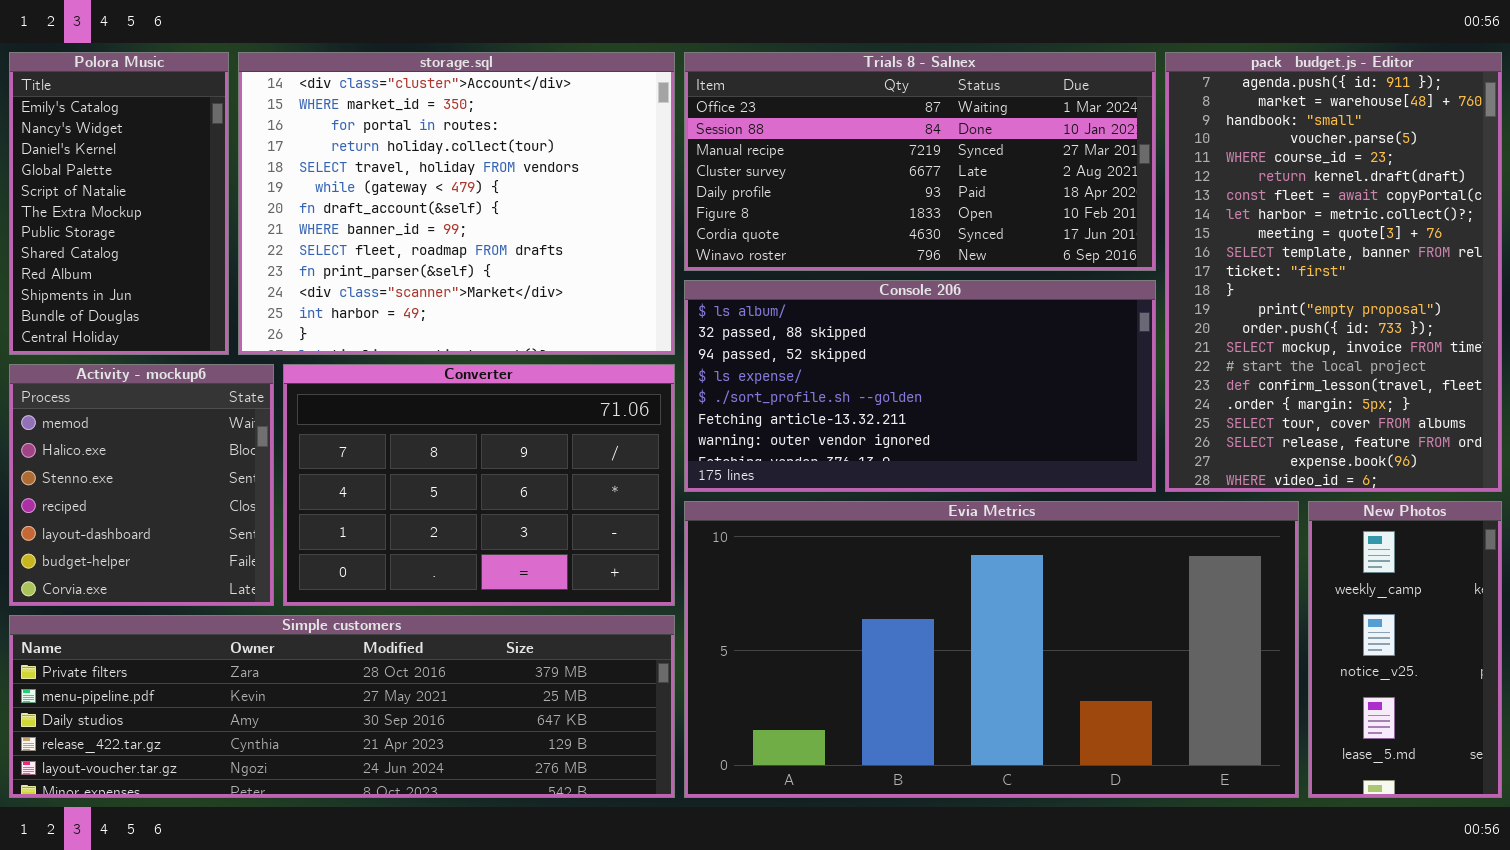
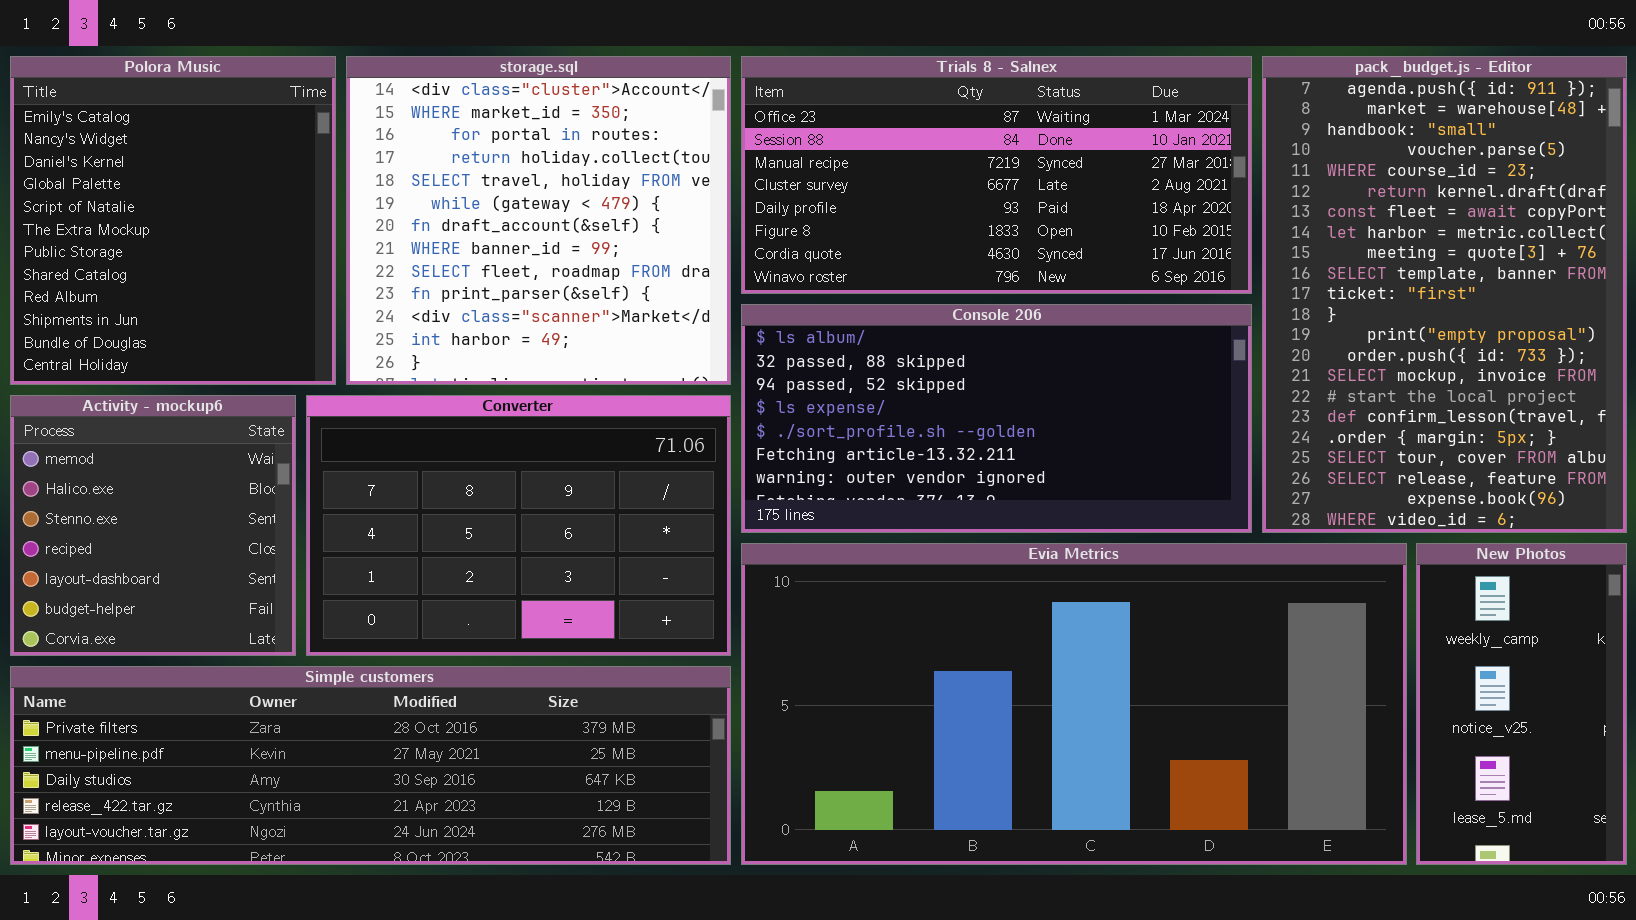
Polora Music: [9,52,229,355] -> [10,56,336,385], resized
storage.sql: [238,52,675,355] -> [346,56,731,385], resized

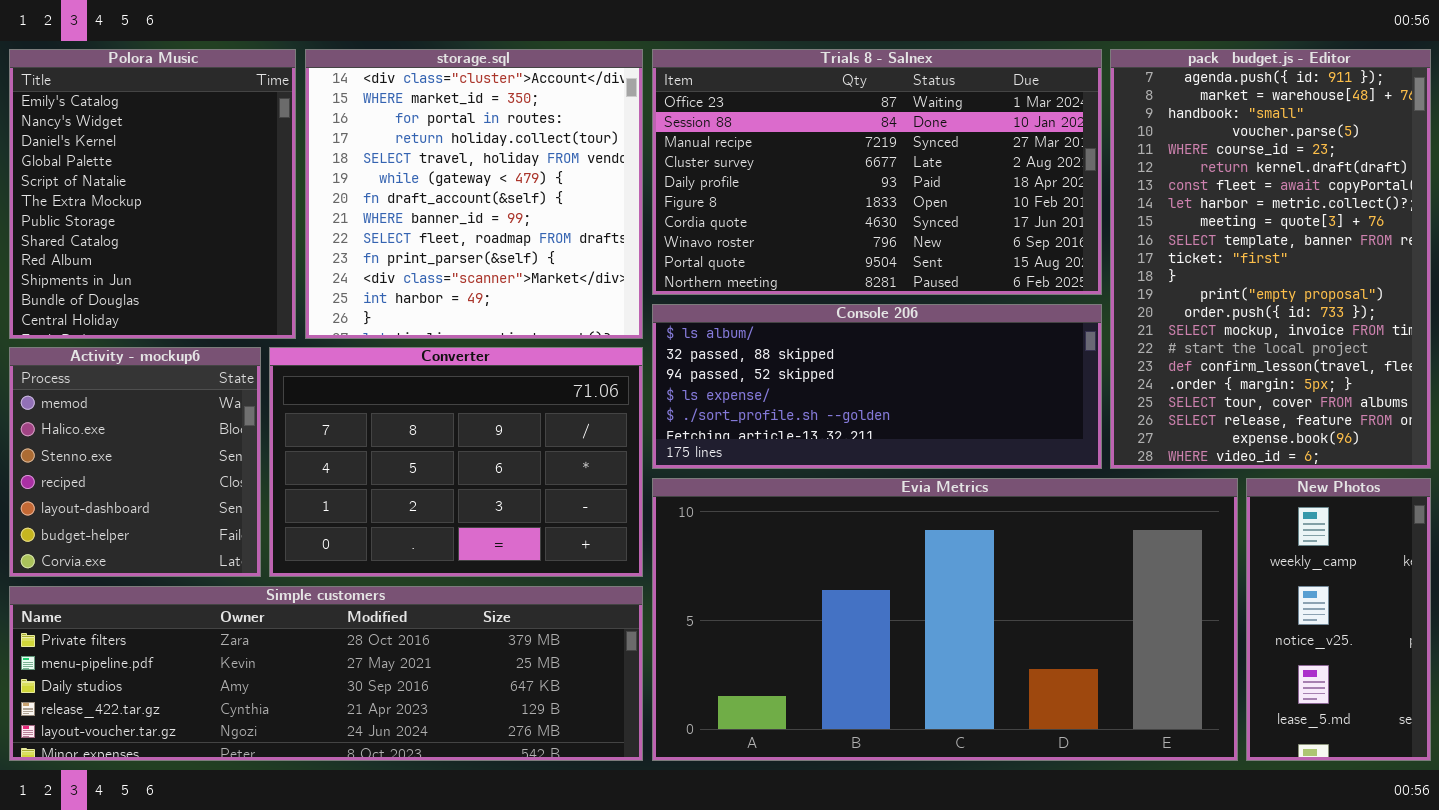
Trials 8 - Salnex: [741,56,1252,294] -> [652,49,1102,295], resized
Console 206: [741,304,1252,533] -> [652,304,1102,469], resized

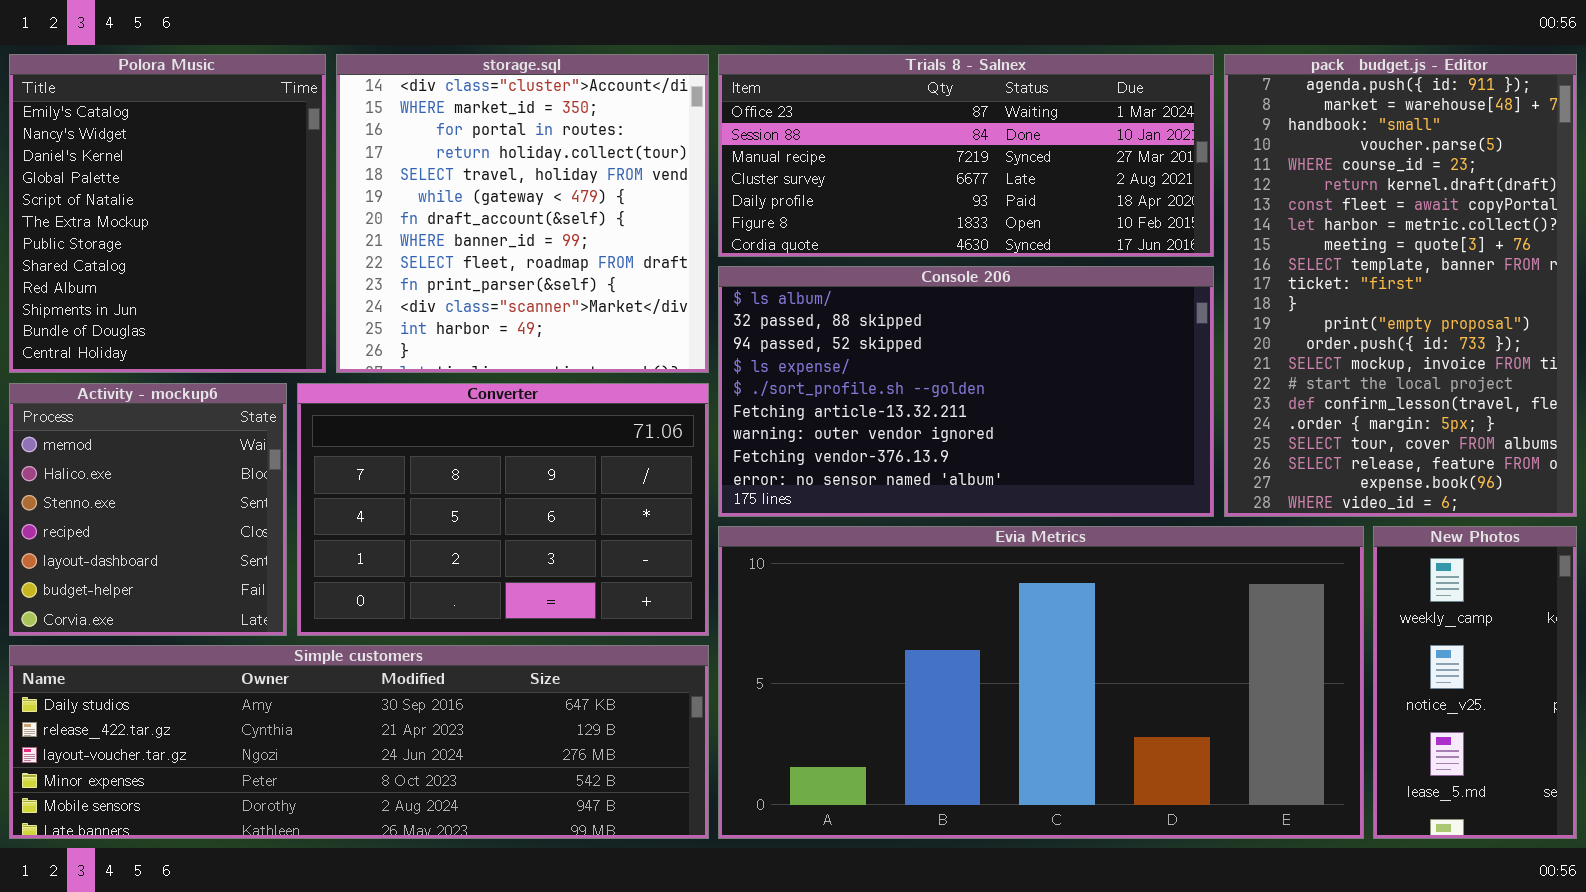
Trials 8 - Salnex: [652,49,1102,295] -> [718,54,1214,257], resized
Console 206: [652,304,1102,469] -> [718,266,1214,517], resized
Simple customers: [9,586,643,761] -> [9,645,709,839], scrolled down 2 rows

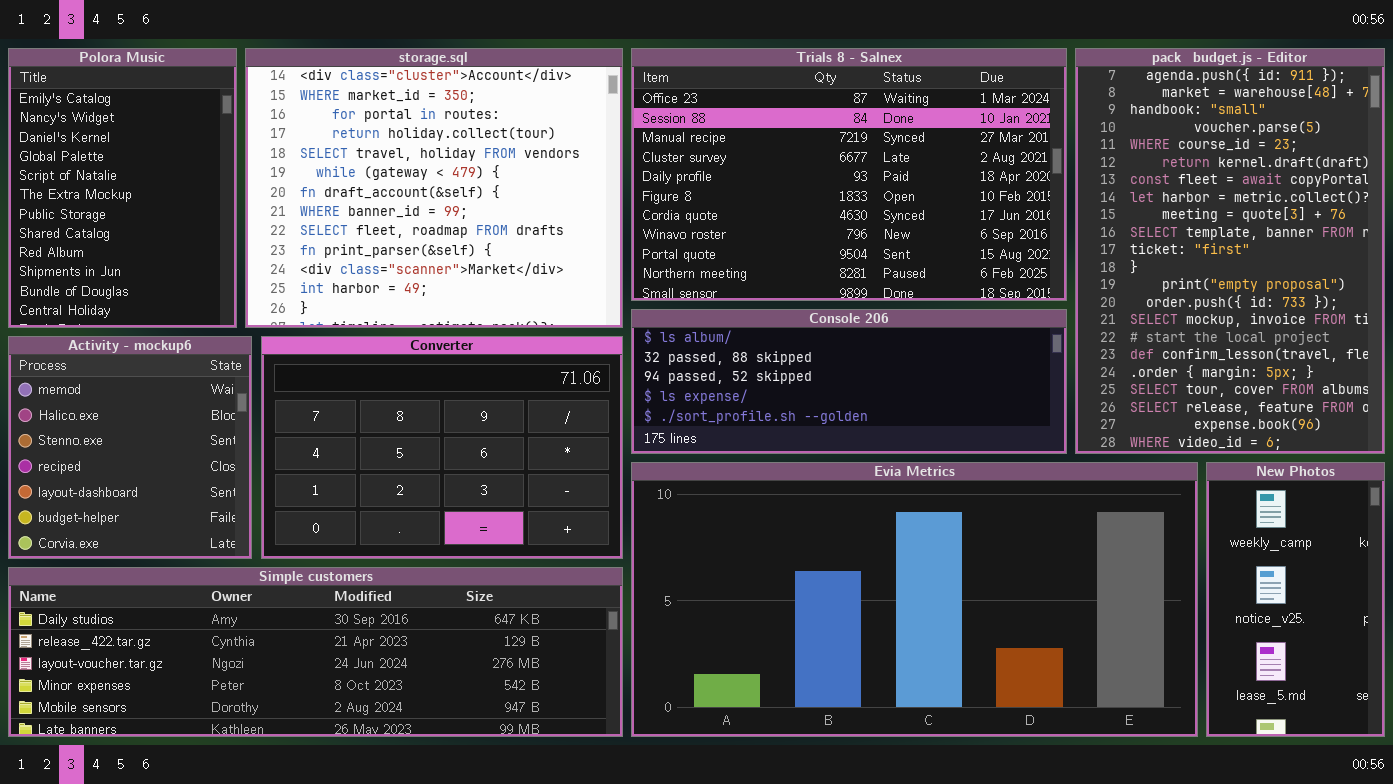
Polora Music: [9,54,326,373] -> [8,48,237,328], resized
storage.sql: [336,54,709,373] -> [245,48,623,328], resized
Trials 8 - Salnex: [718,54,1214,257] -> [631,48,1067,301], resized
Console 206: [718,266,1214,517] -> [631,309,1067,454], resized

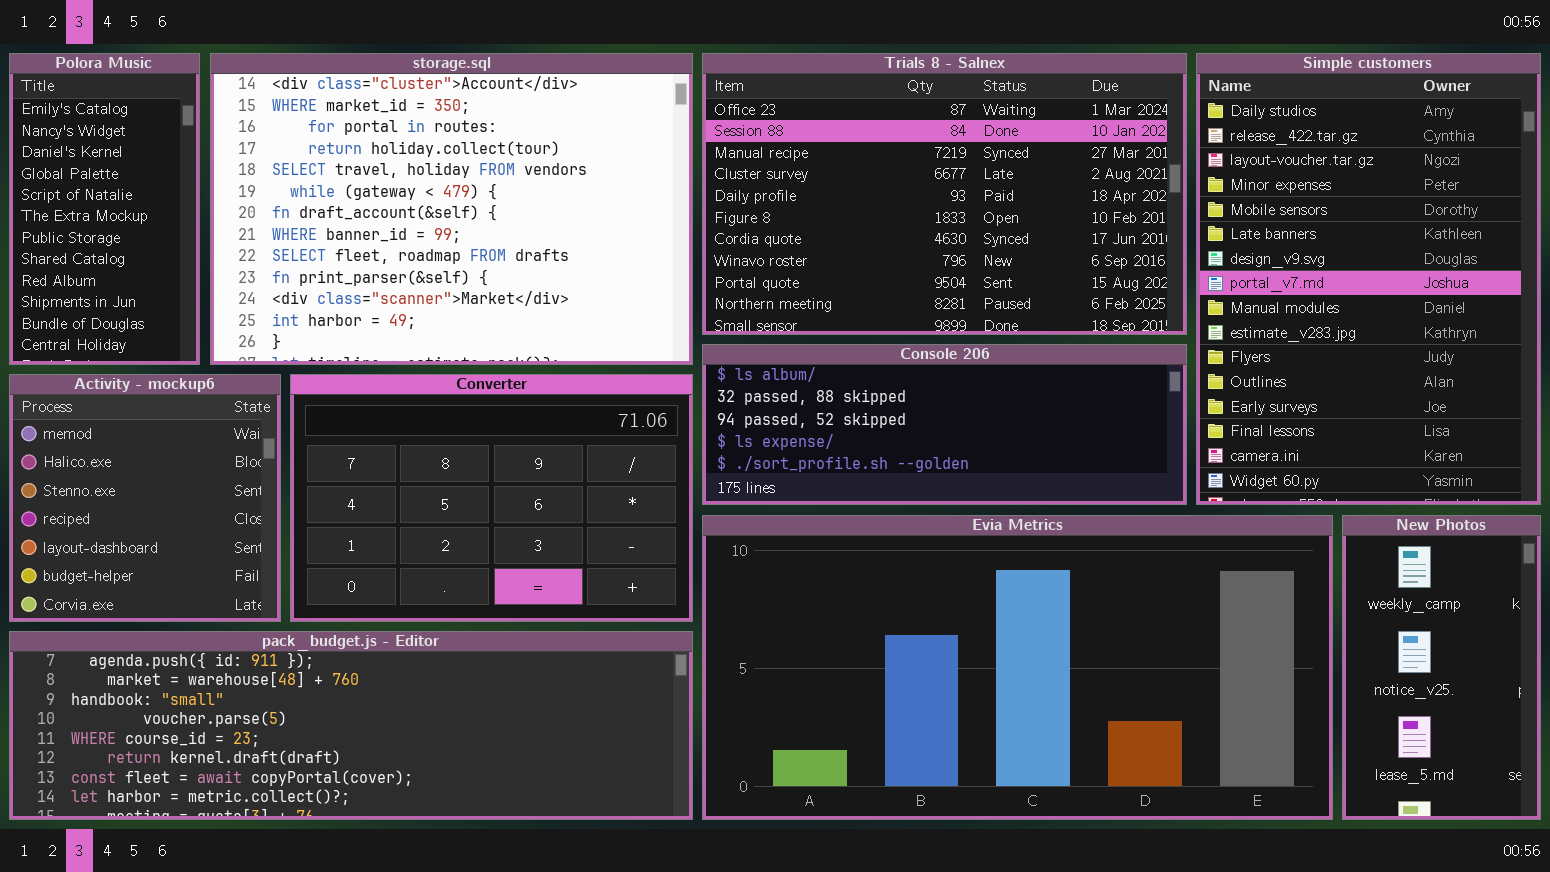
Polora Music: [8,48,237,328] -> [9,53,200,365], resized
storage.sql: [245,48,623,328] -> [210,53,693,365], resized
pack_budget.js - Editor: [1075,48,1385,454] -> [9,631,693,820], moved, resized
Simple customers: [8,567,623,737] -> [1196,53,1541,505], moved, resized

